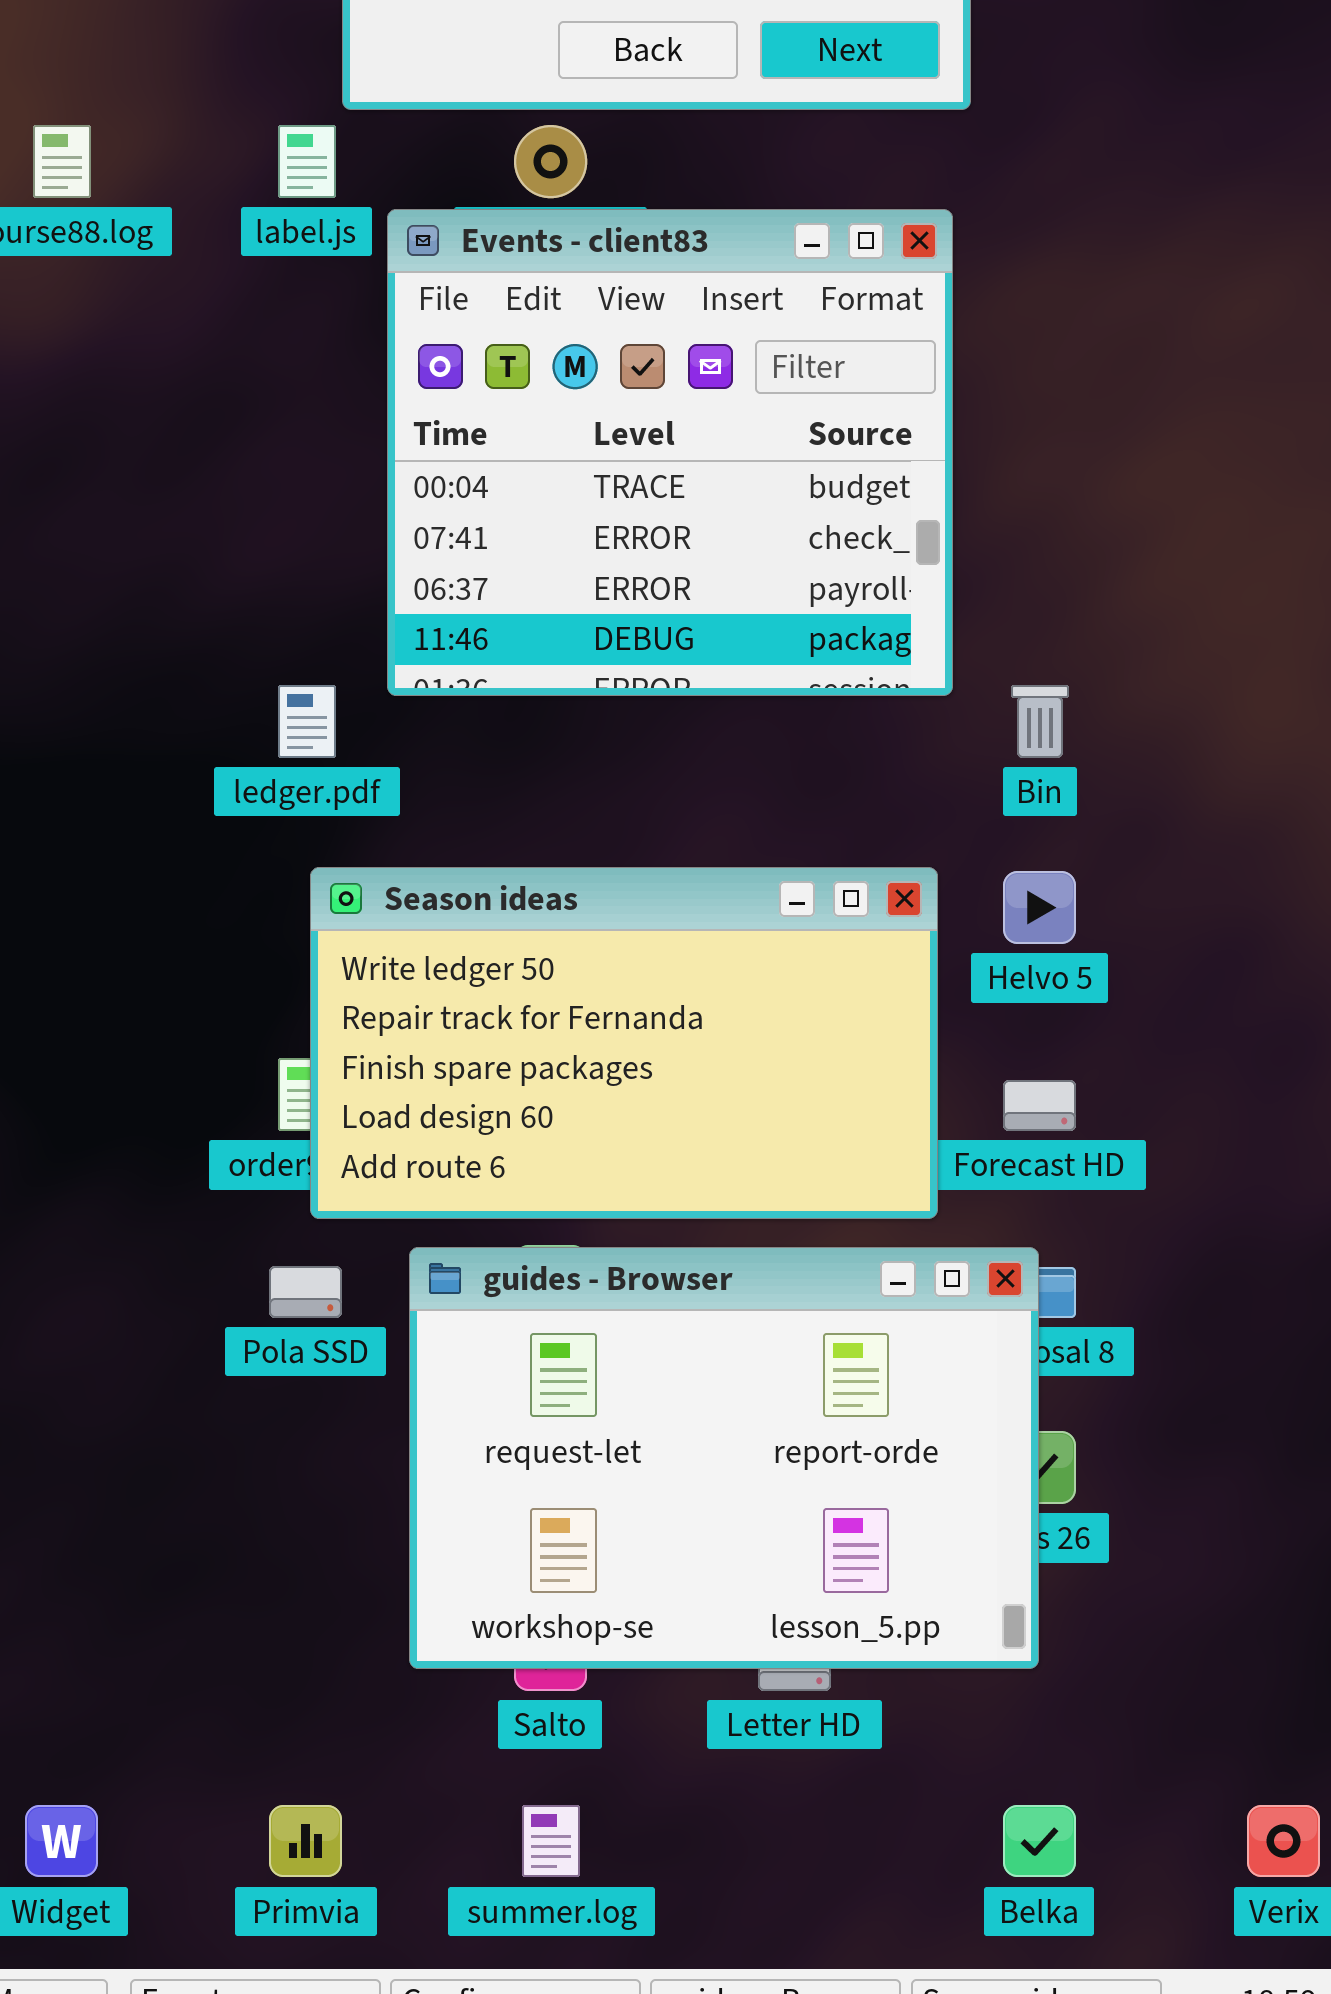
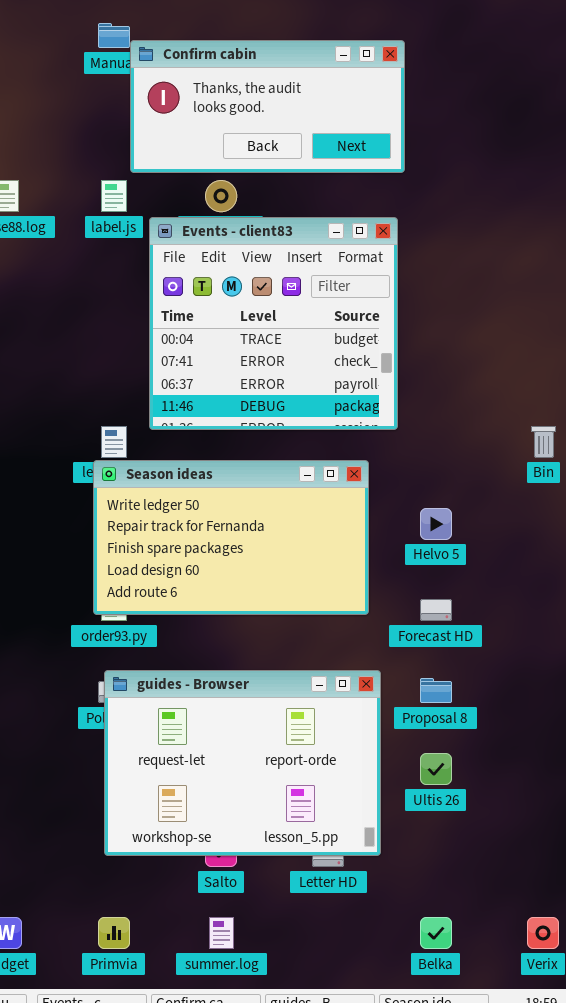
Bin: [1011,685,1069,758] -> [531,426,556,458], moved
Season ideas: [310,867,938,1219] -> [93,460,369,615], moved
guides - Browser: [409,1247,1039,1669] -> [104,670,381,856], moved

